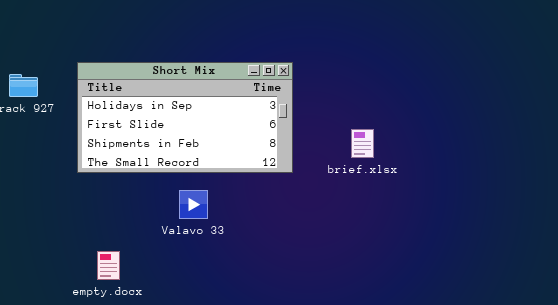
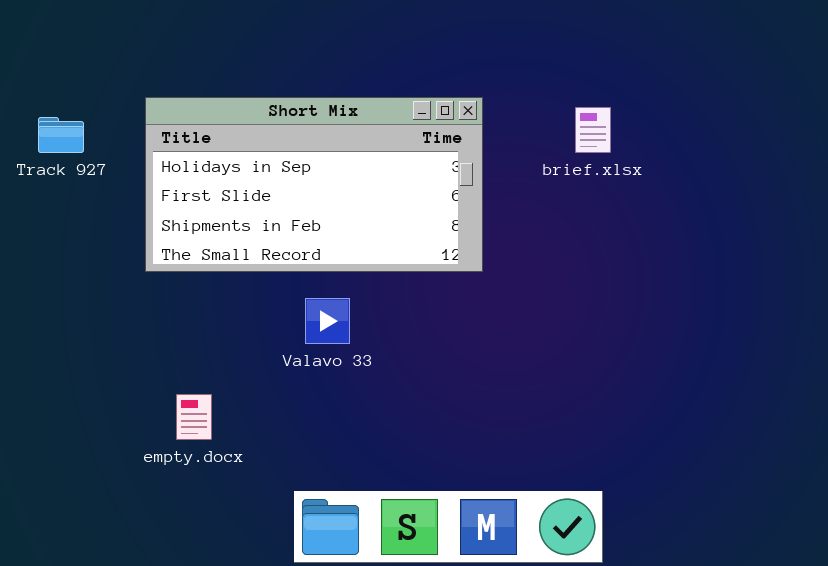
brief.xlsx: [351,129,374,158] -> [575,107,611,153], moved

